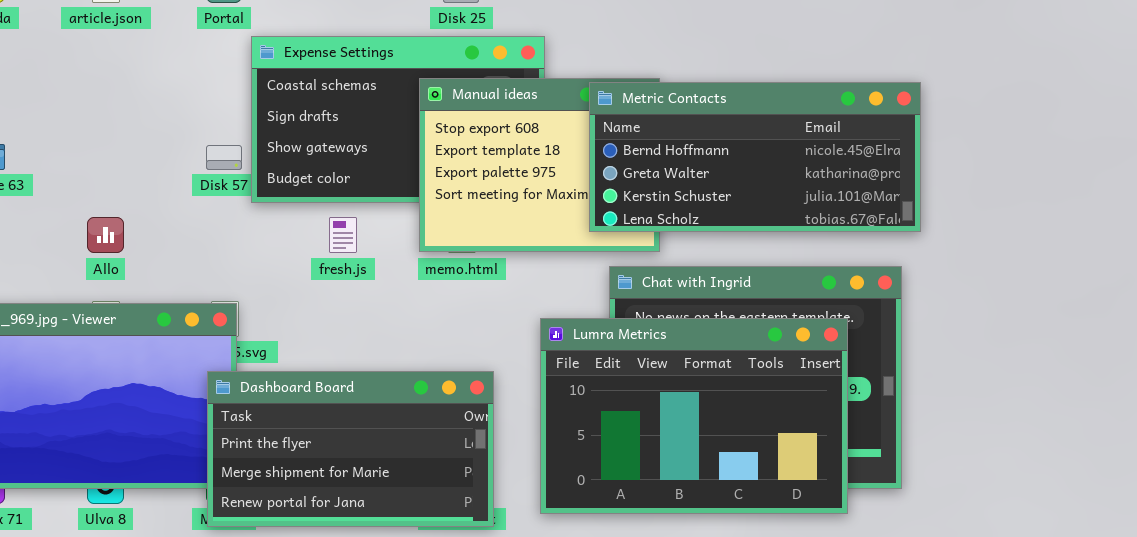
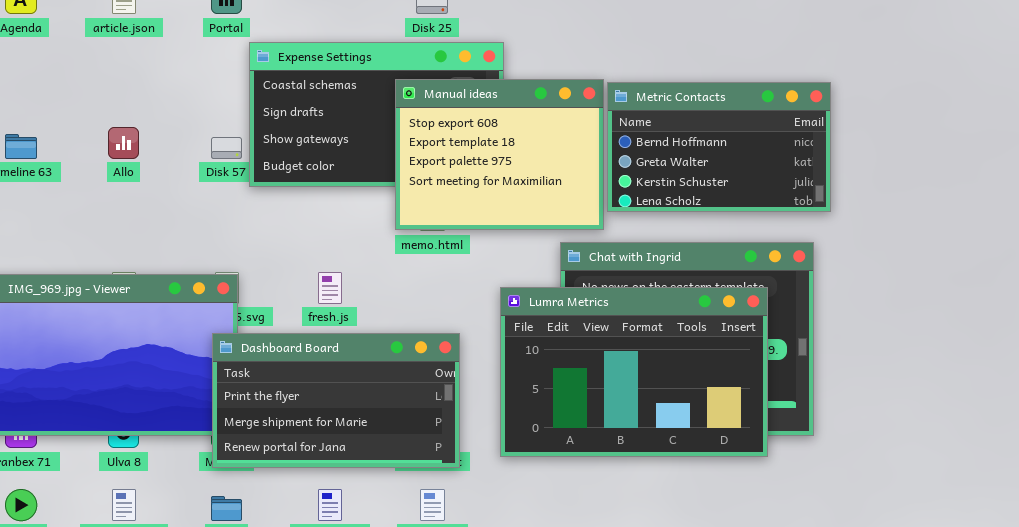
Metric Contacts: [589,82,921,232] -> [607,82,831,212], resized
Allo: [87,217,124,253] -> [108,127,139,159], moved
fresh.js: [329,217,357,253] -> [318,272,342,304], moved

